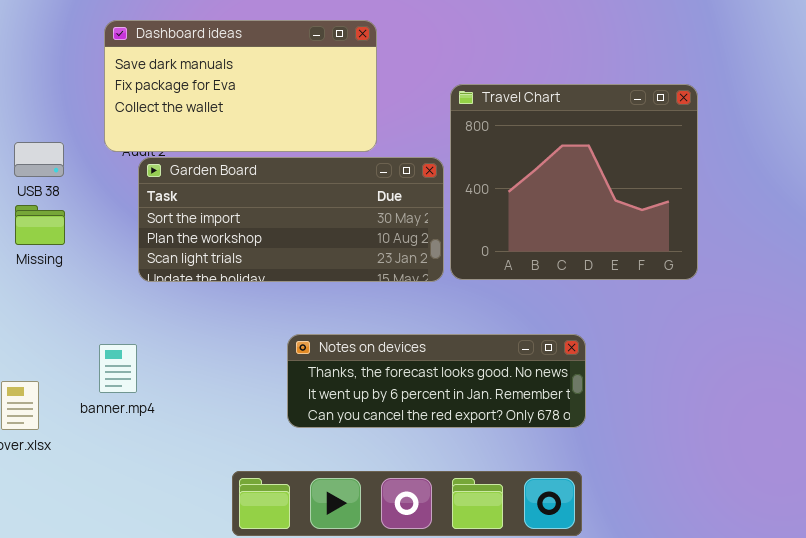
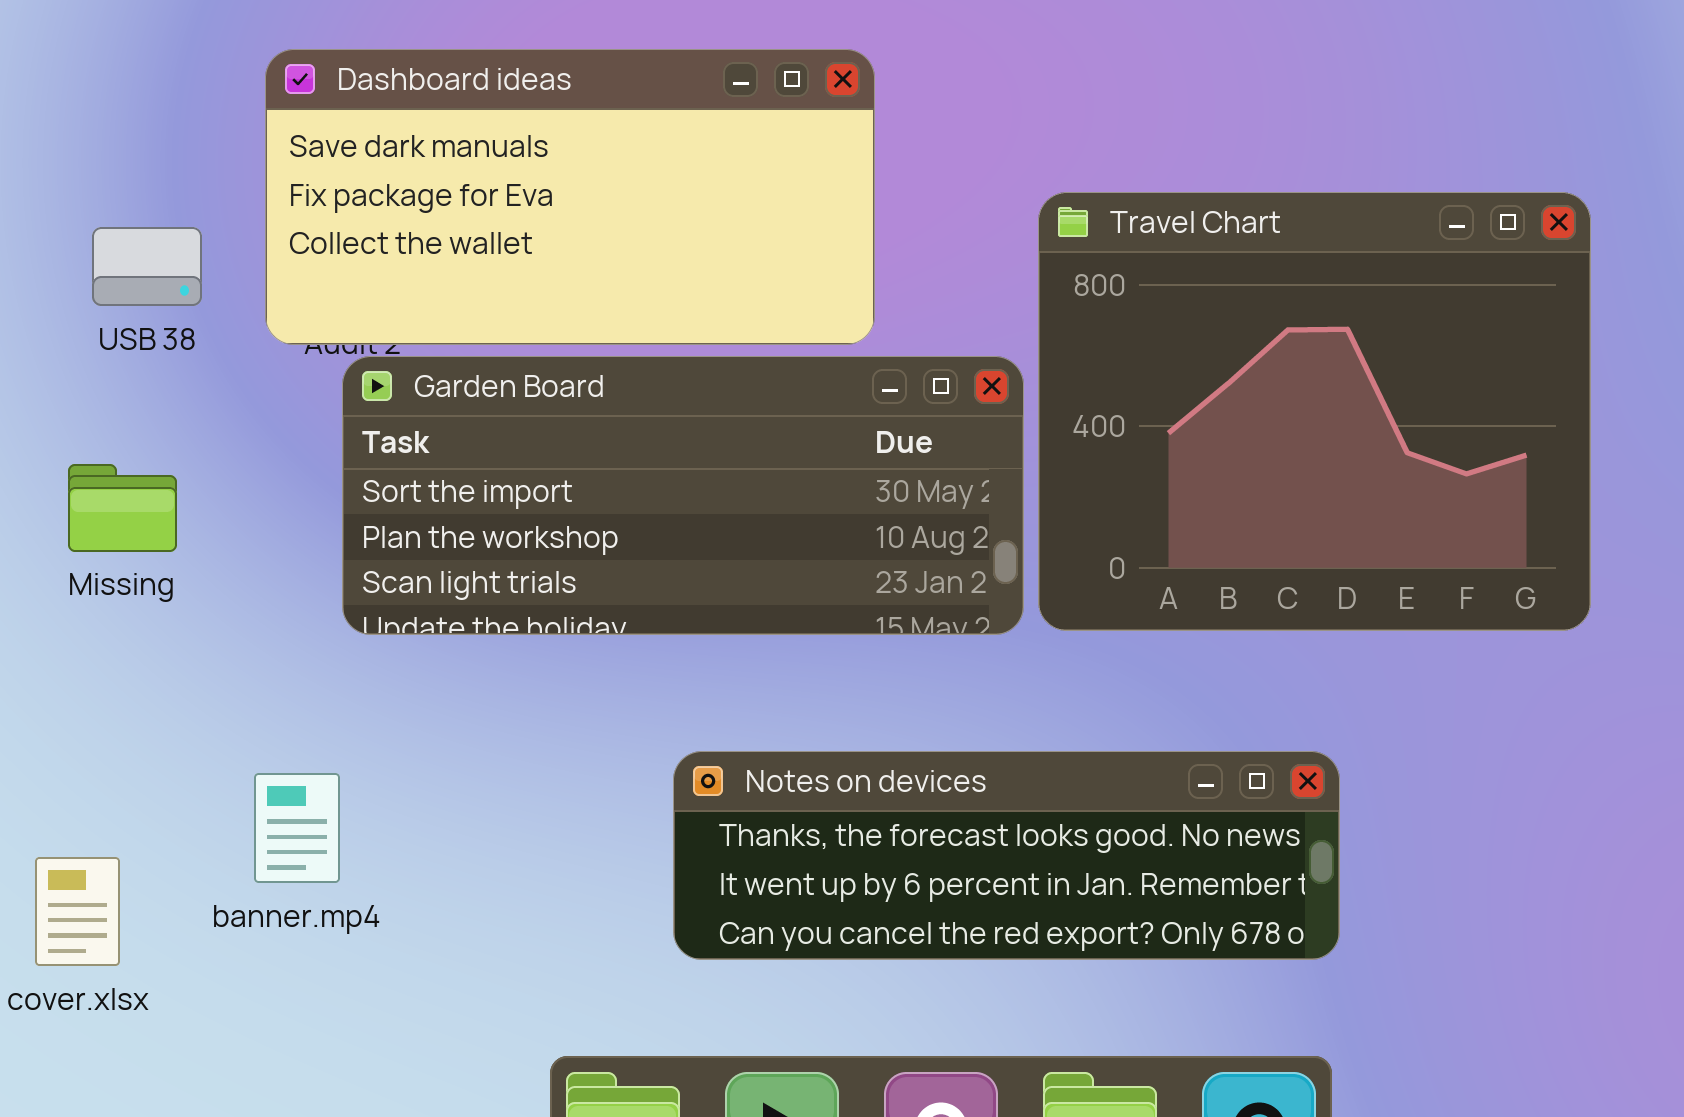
USB 38: [14,142,64,177] -> [92,227,202,306], moved

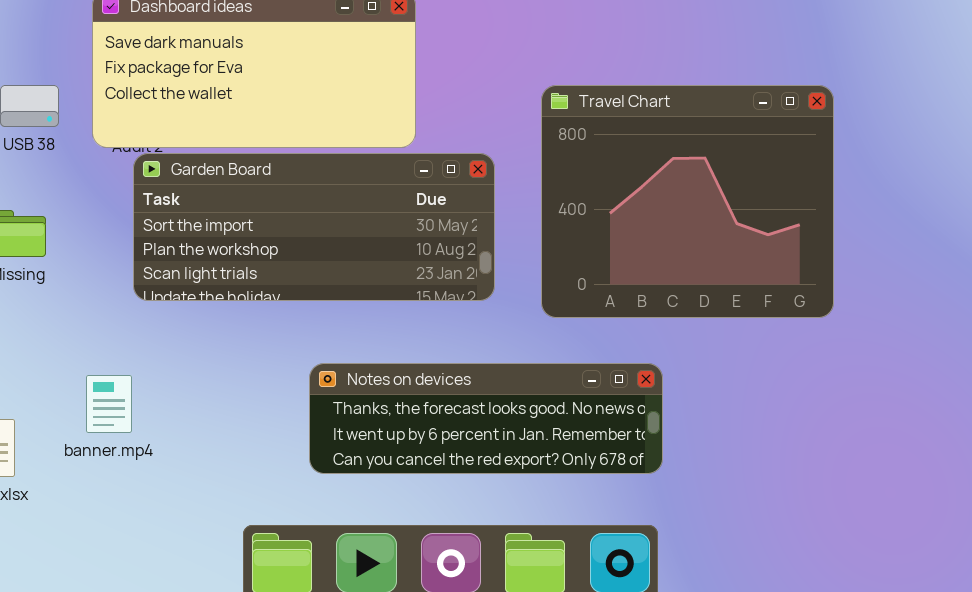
Travel Chart: [1038,192,1591,631] -> [541,85,834,318], moved

